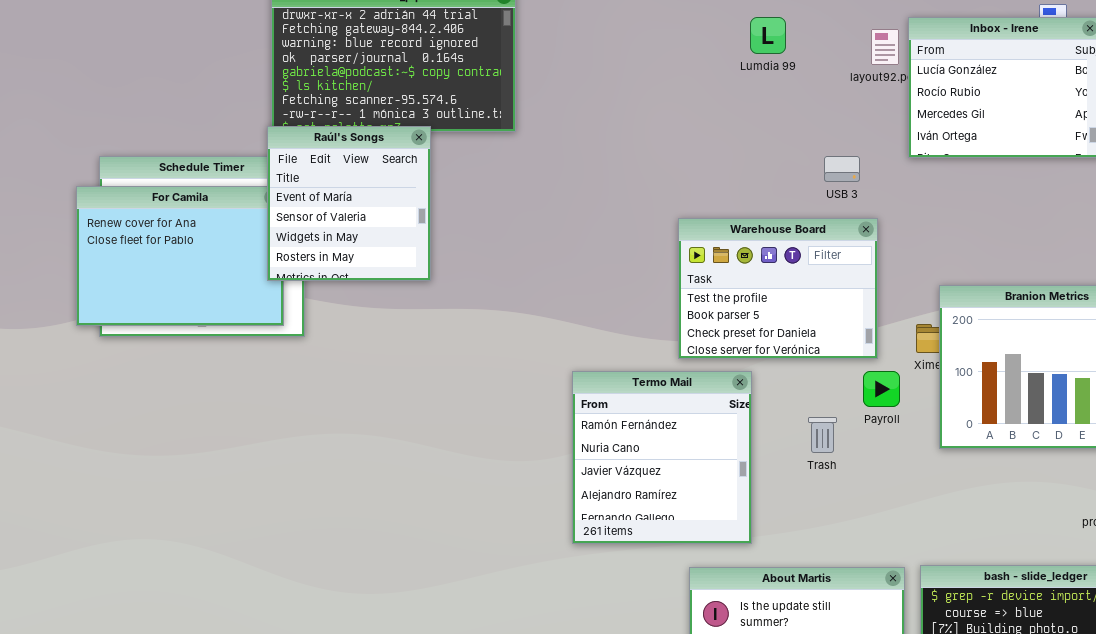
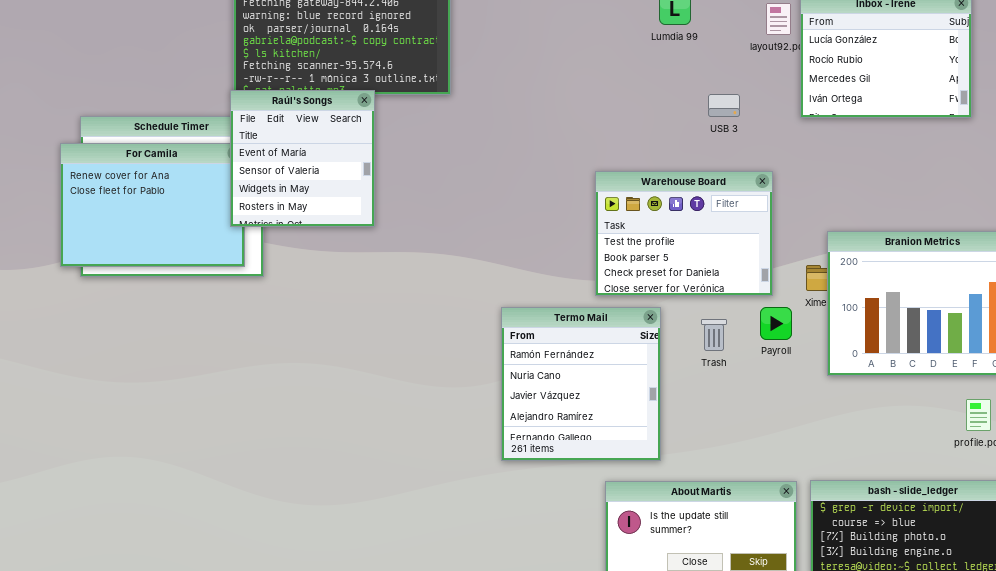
USB 3: [824,156,860,182] -> [708,94,740,117], moved
Trash: [808,417,837,453] -> [701,319,727,351], moved

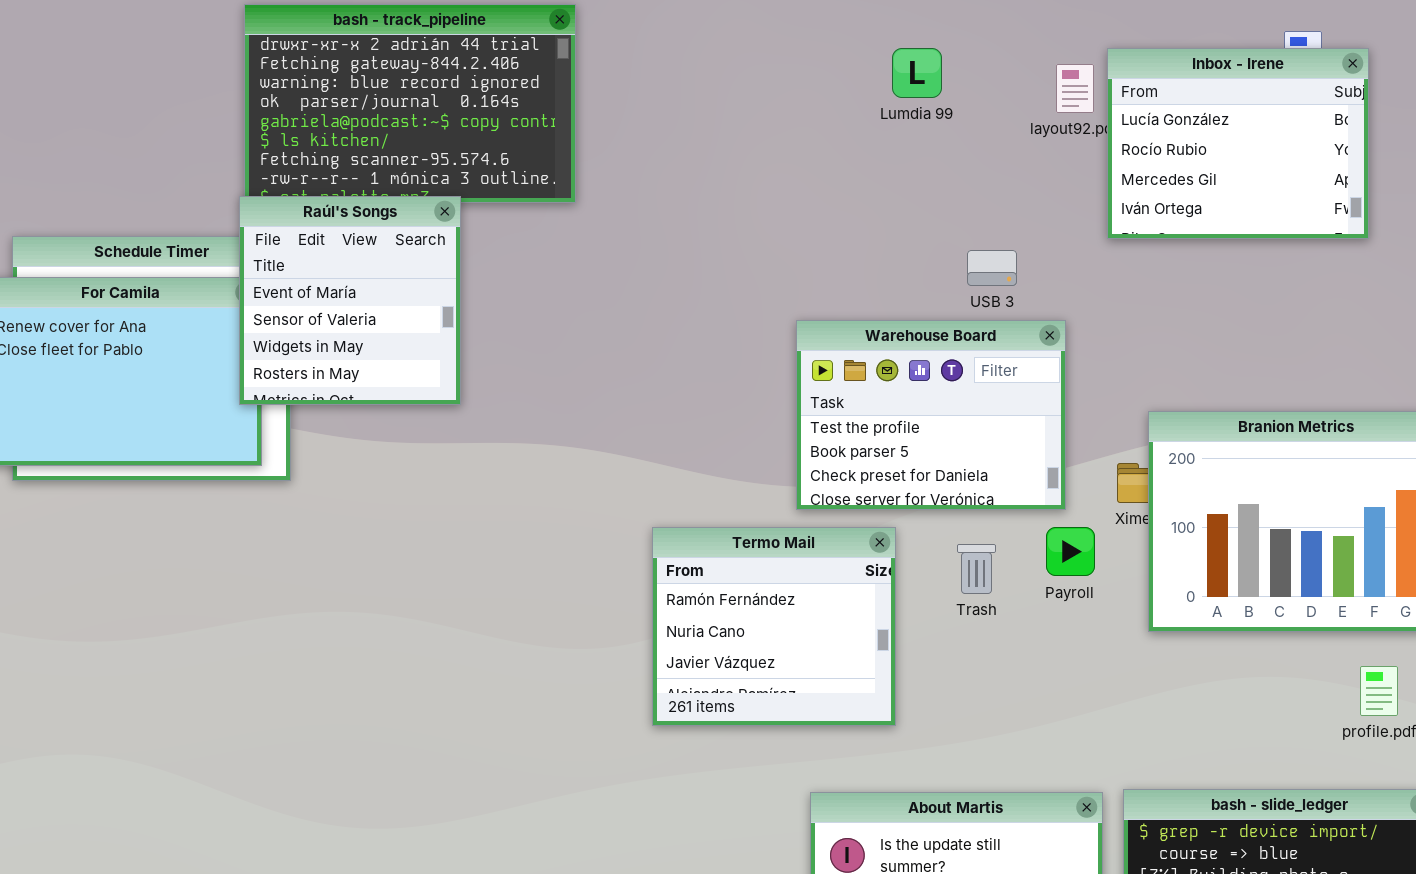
USB 3: [708,94,740,117] -> [967,250,1017,286], moved
Termo Mail: [501,307,661,461] -> [652,527,896,726], resized

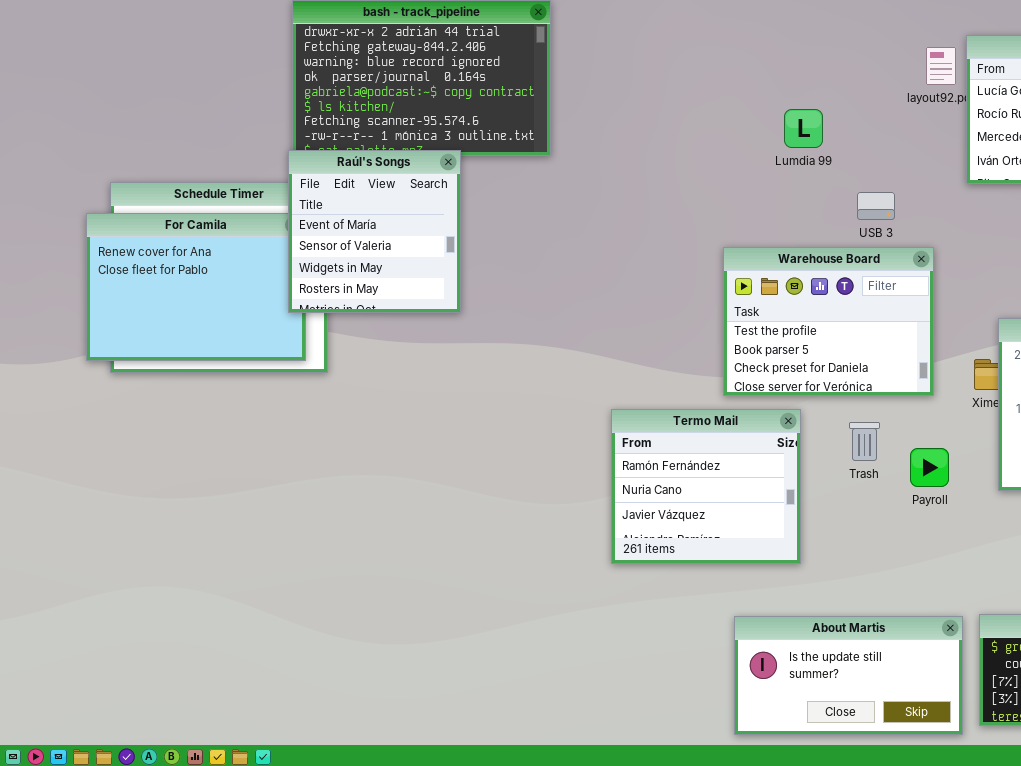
Lumdia 99: [892,48,942,98] -> [784,109,823,148], moved
Payroll: [1046,527,1095,576] -> [910,448,949,487], moved

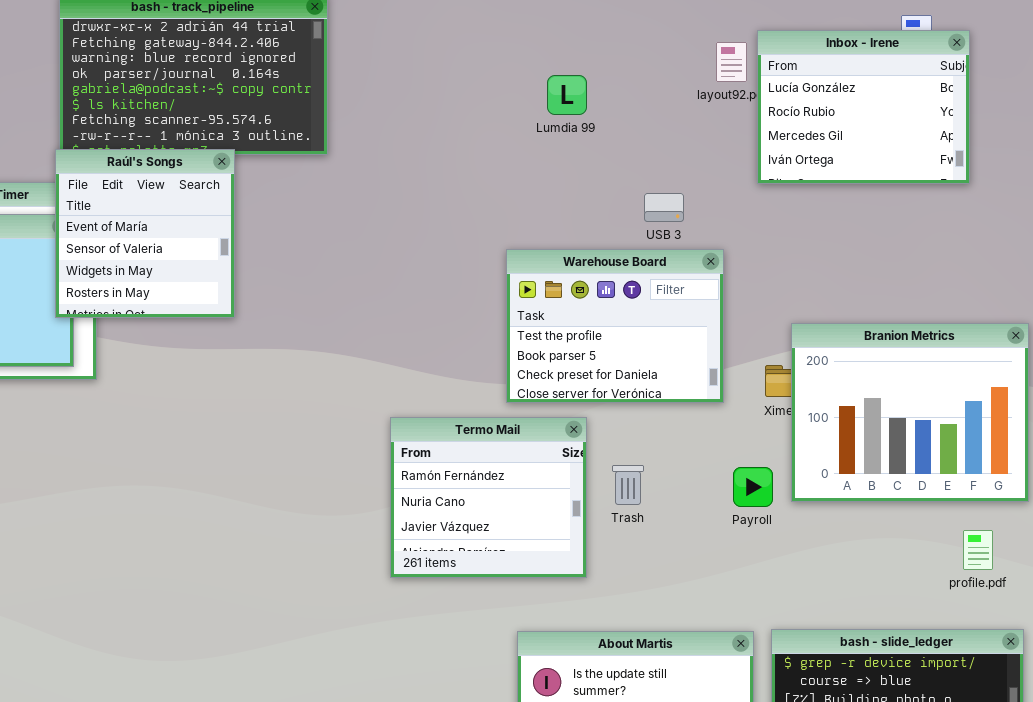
Lumdia 99: [784,109,823,148] -> [547,75,587,115], moved
Trash: [849,422,880,461] -> [612,465,644,505], moved
Payroll: [910,448,949,487] -> [733,467,773,507], moved

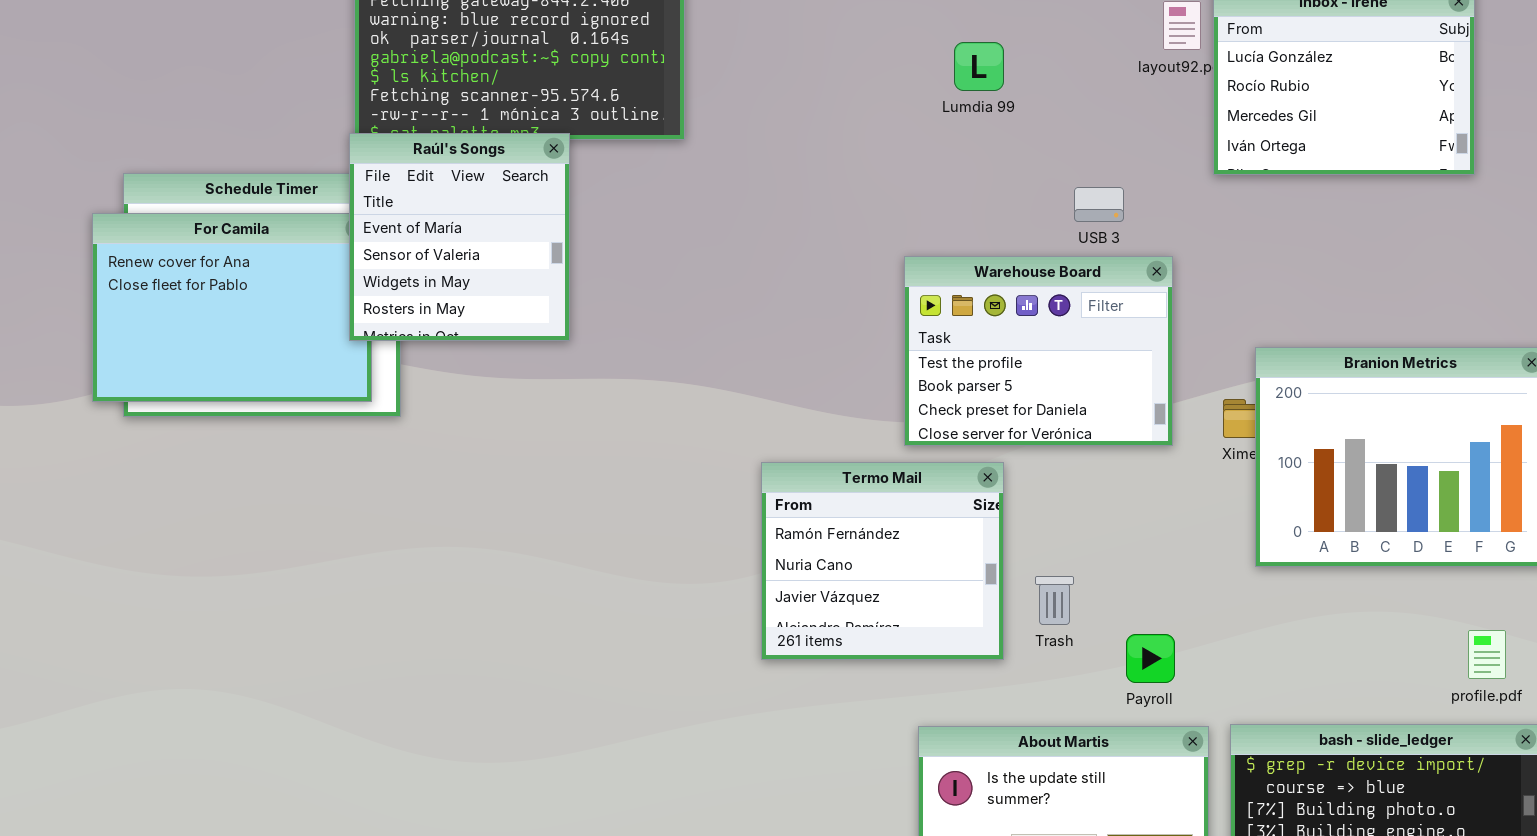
Trash: [612,465,644,505] -> [1035,576,1074,625], moved
Payroll: [733,467,773,507] -> [1126,634,1175,683], moved
profile.pdf: [963,530,993,570] -> [1468,630,1506,679], moved

